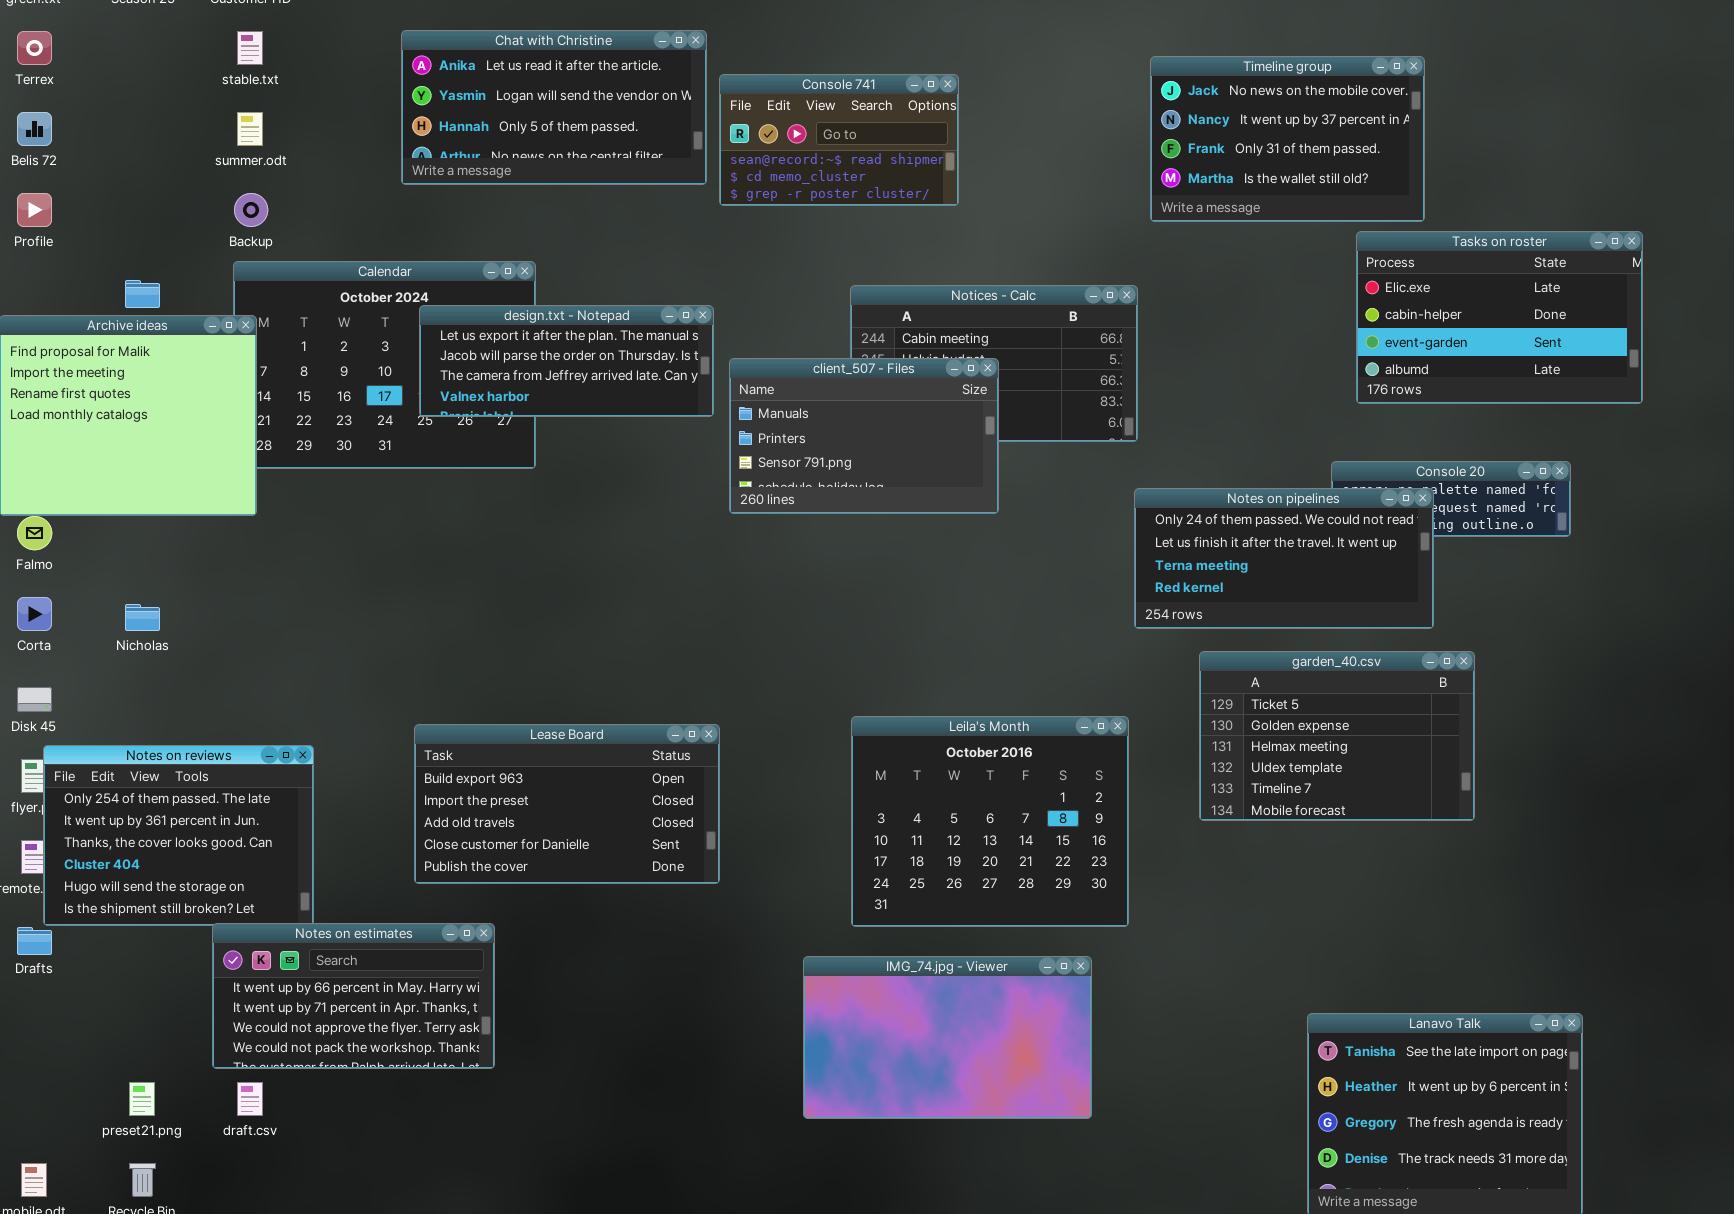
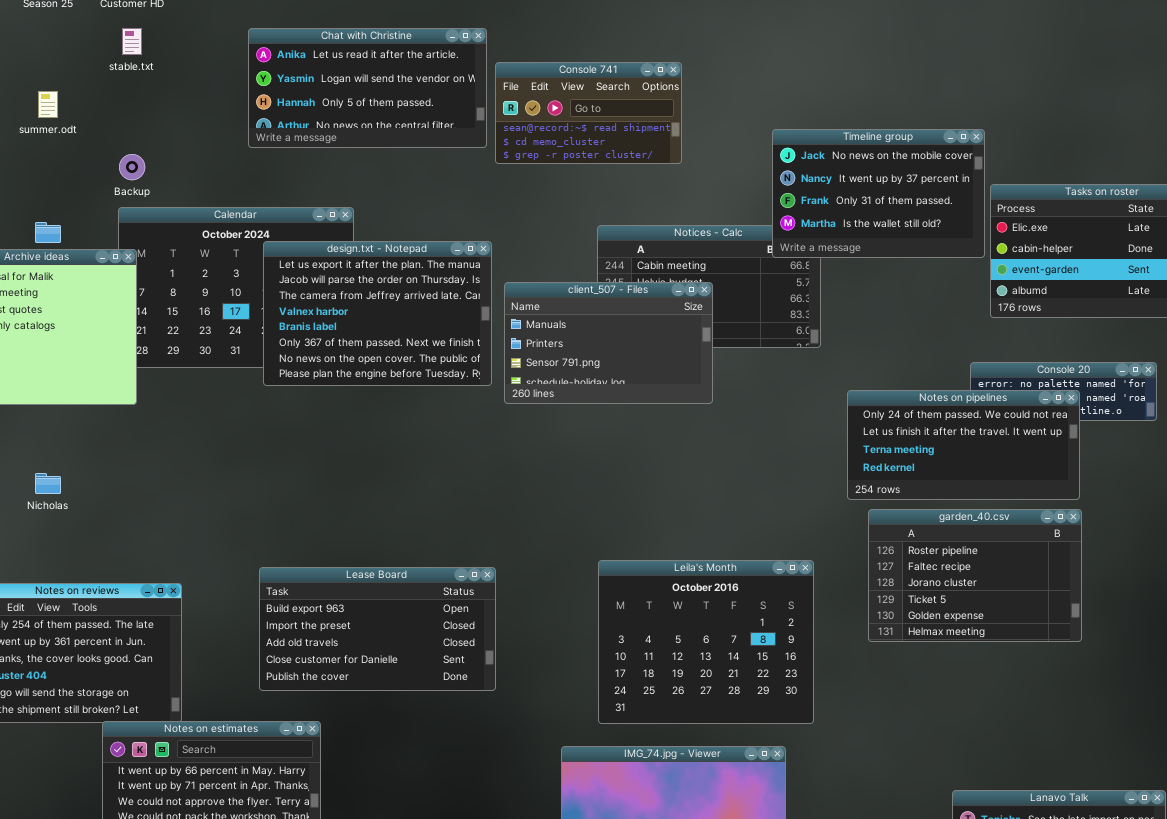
Timeline group: [1150,56,1425,222] -> [772,129,985,258], moved
summer.odt: [237,112,263,146] -> [38,91,58,118], moved
design.txt - Notepad: [419,305,714,417] -> [263,241,492,386], resized
Notes on pipelines: [1134,488,1434,629] -> [847,390,1080,500], moved
garden_40.csv: [1199,651,1475,821] -> [868,509,1082,642], scrolled up 3 rows

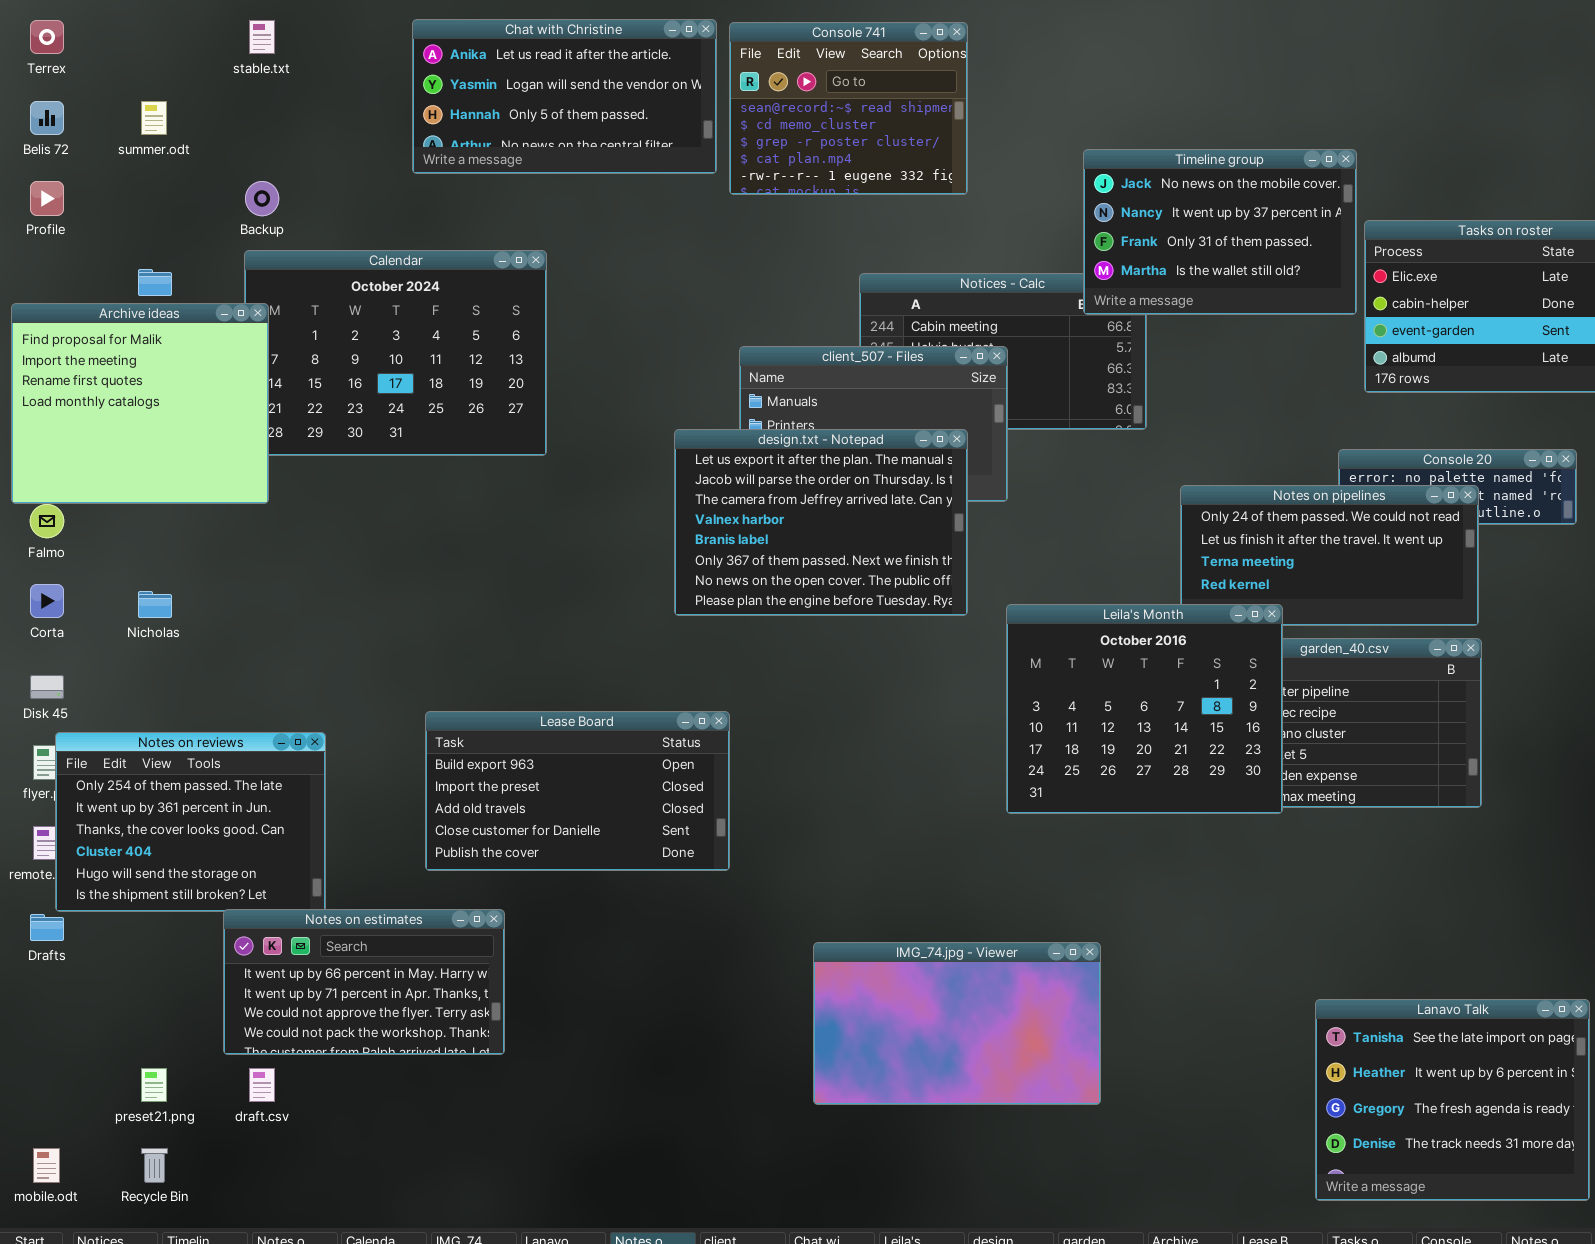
Console 741: [495,62,682,164] -> [729,22,968,195], resized
design.txt - Notepad: [263,241,492,386] -> [674,429,968,616], moved
Leila's Month: [598,560,814,724] -> [1006,604,1283,814], moved

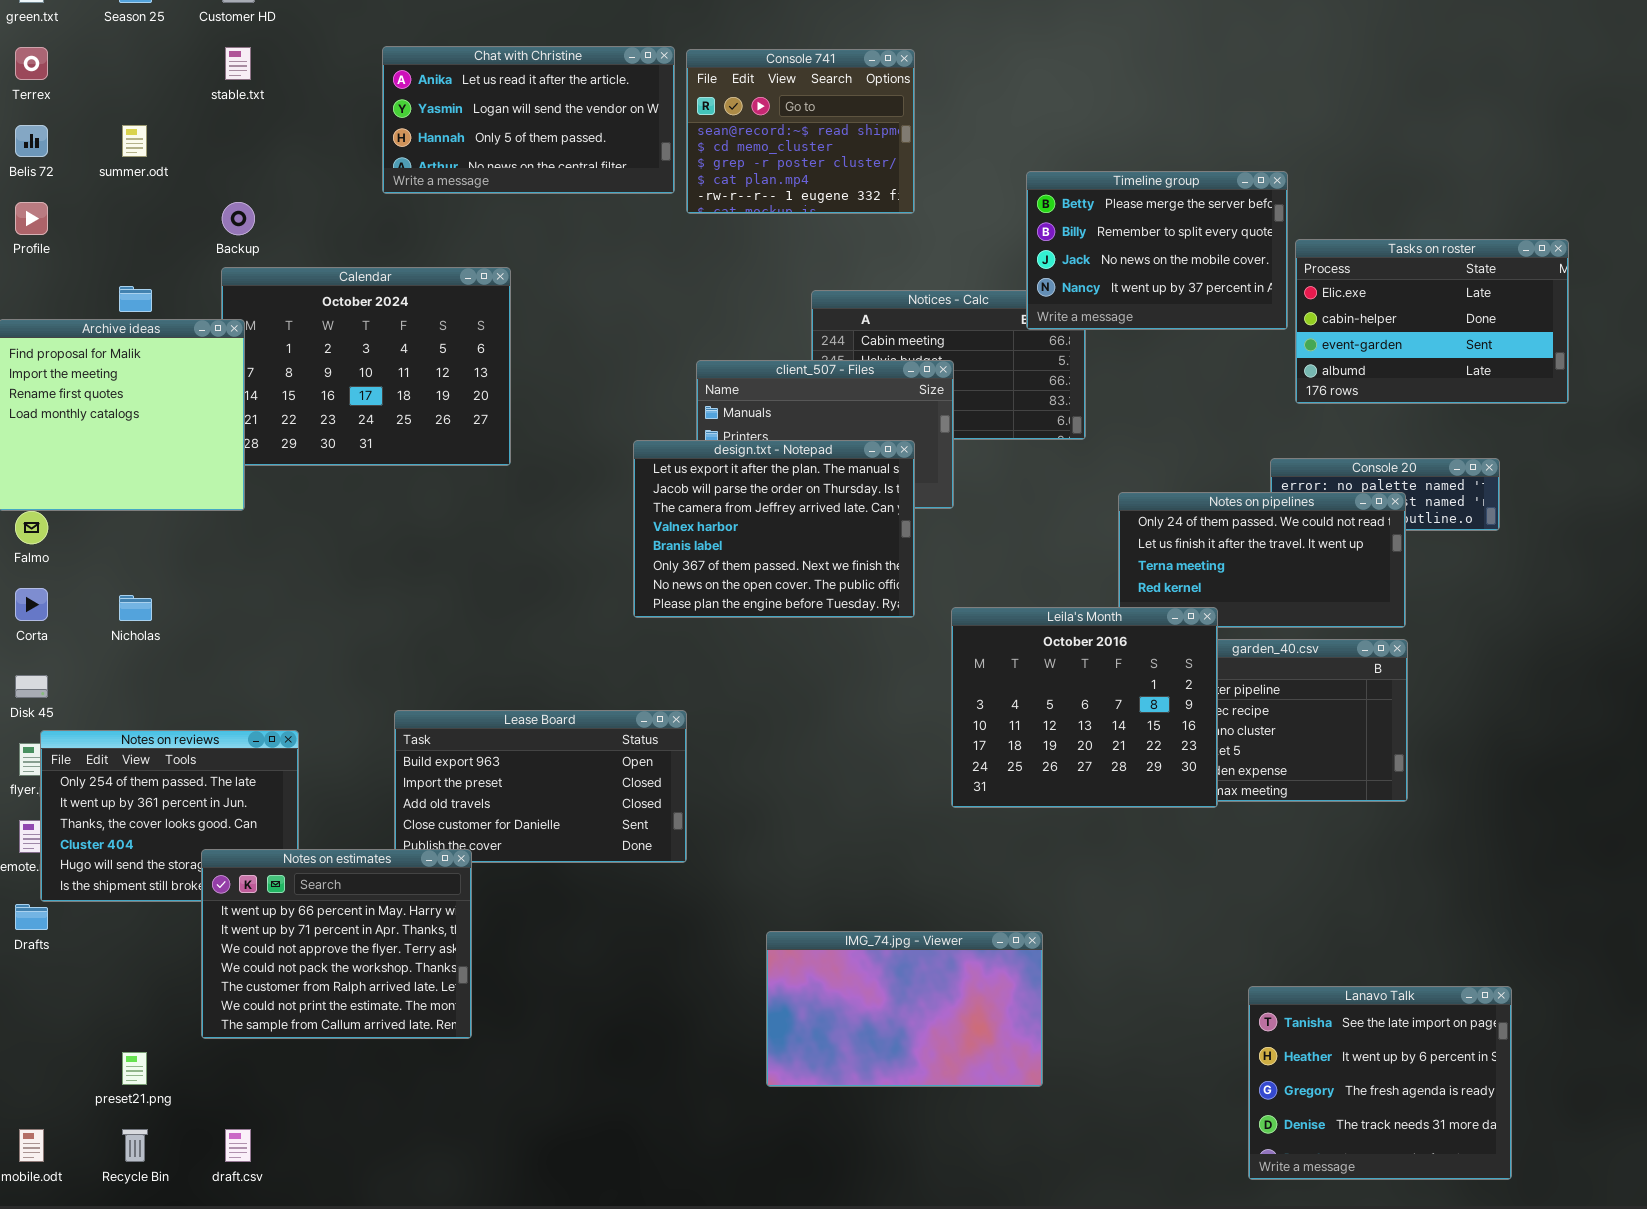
Timeline group: [1083,149,1357,315] -> [1026,171,1288,330], scrolled up 2 rows
Notes on estimates: [223,909,505,1055] -> [201,849,472,1039], resized
draft.csv: [249,1068,275,1102] -> [225,1129,251,1162], moved

